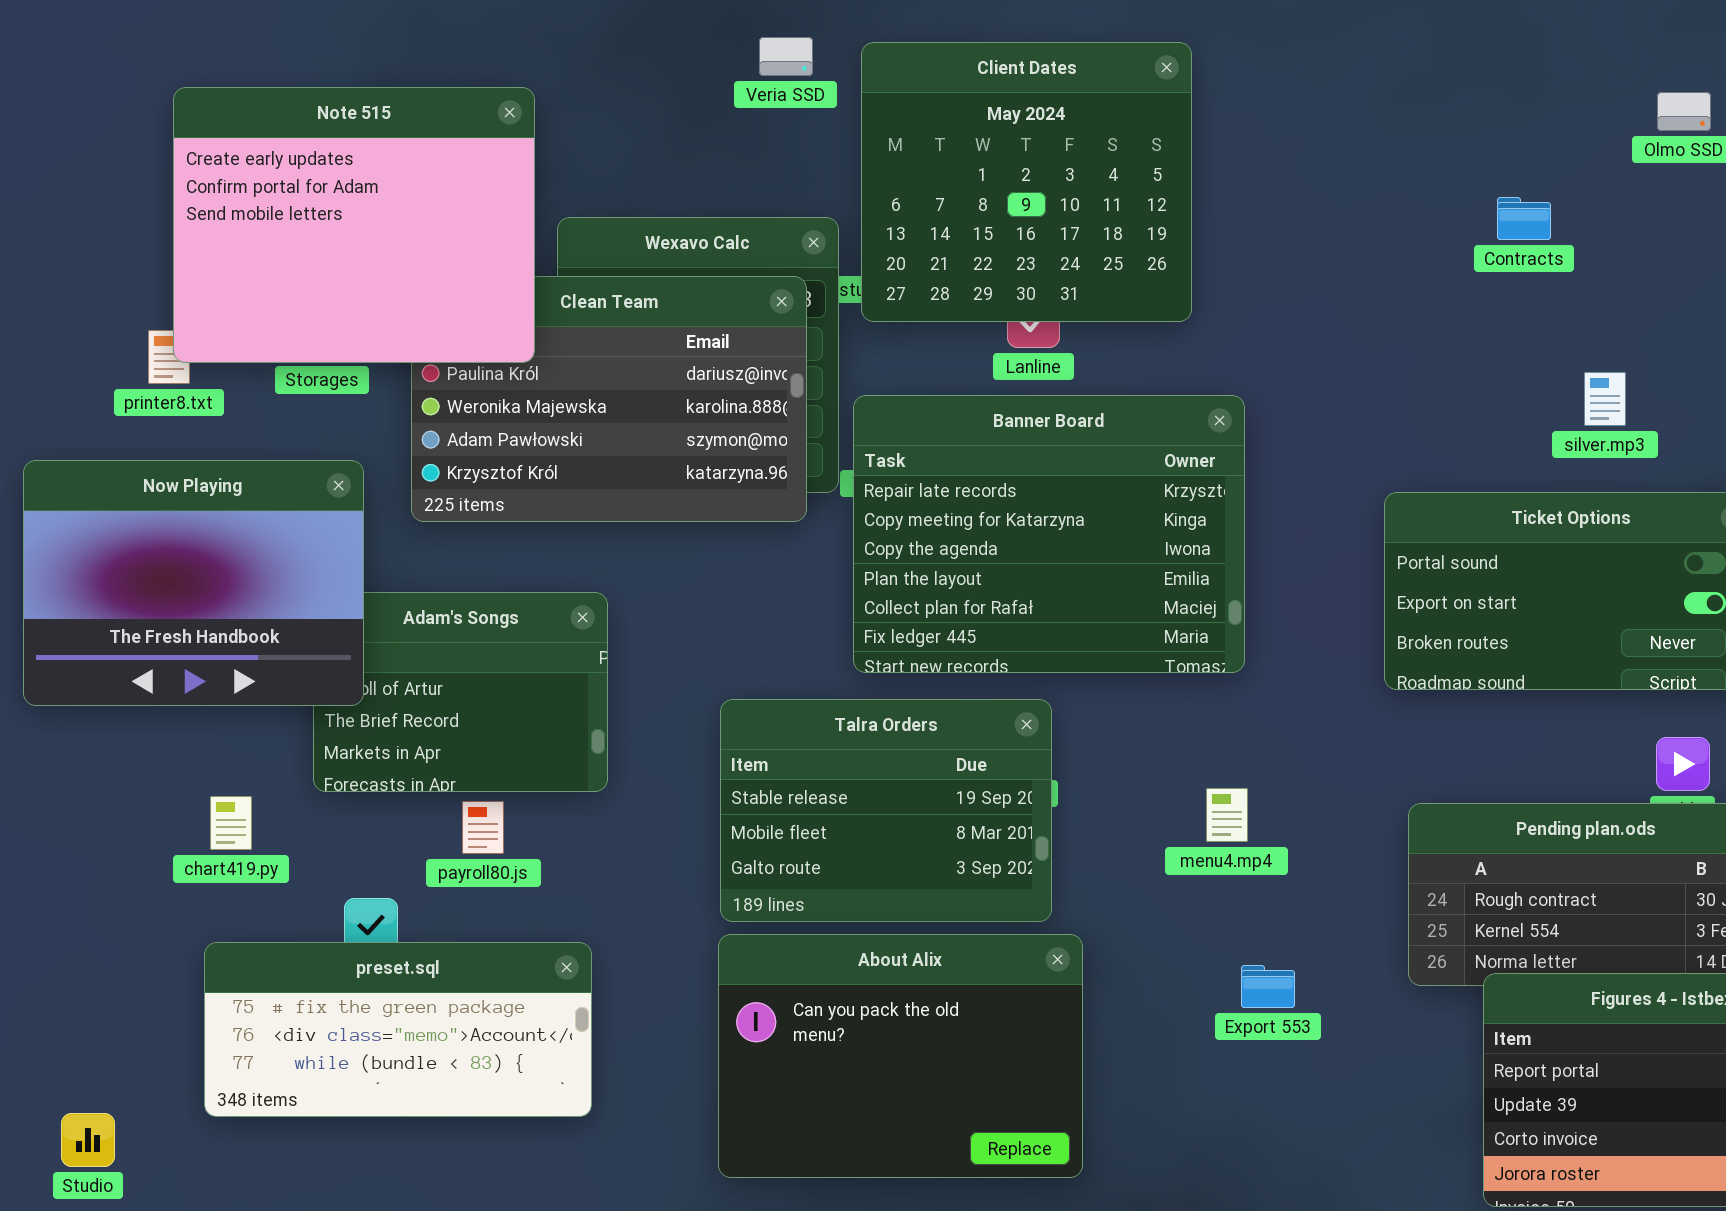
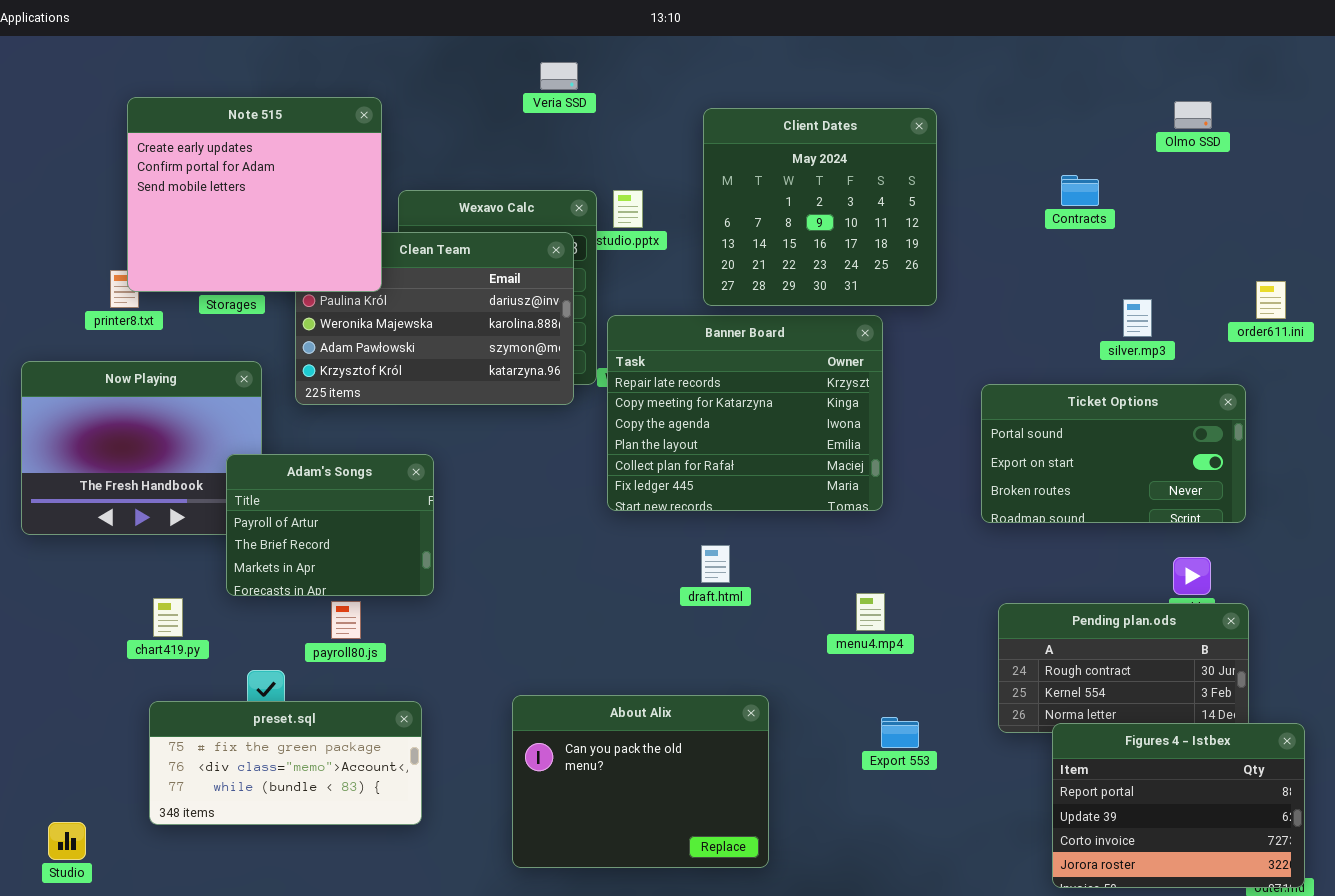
Client Dates: [861,42,1192,322] -> [703,108,937,306], moved
Adam's Songs: [313,592,608,792] -> [226,454,434,596], raised
Talra Orders: [720,699,1052,922] -> none, closed

